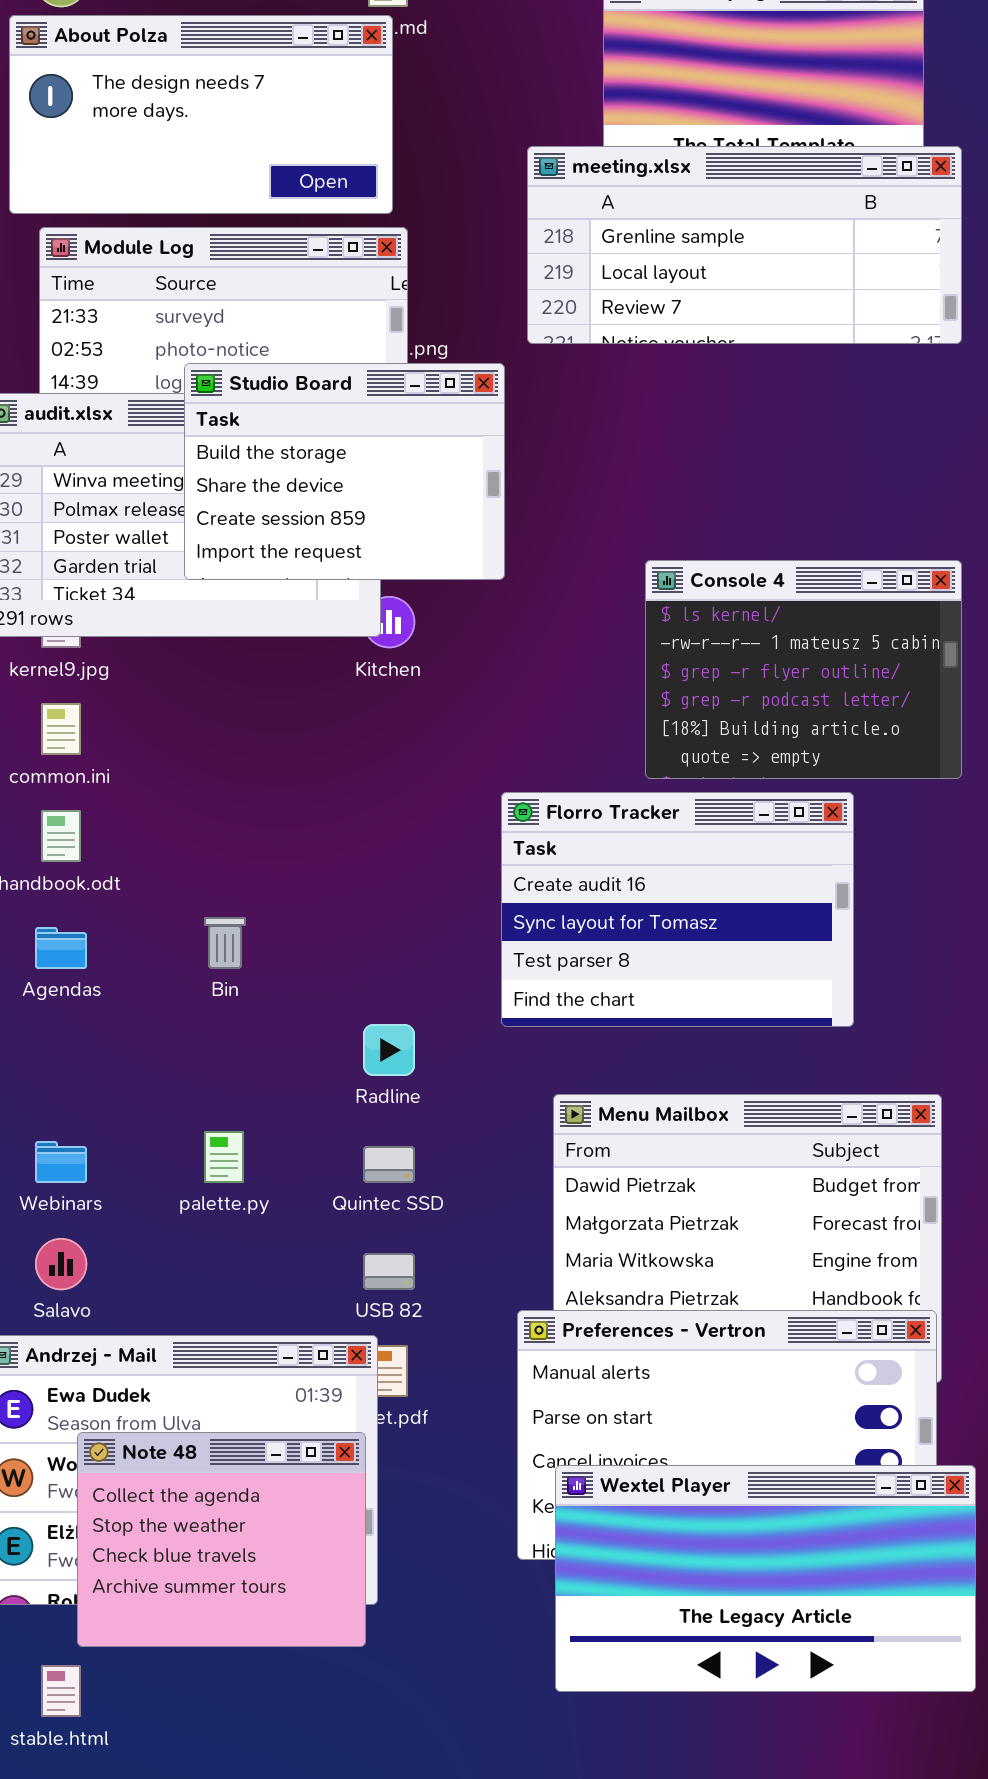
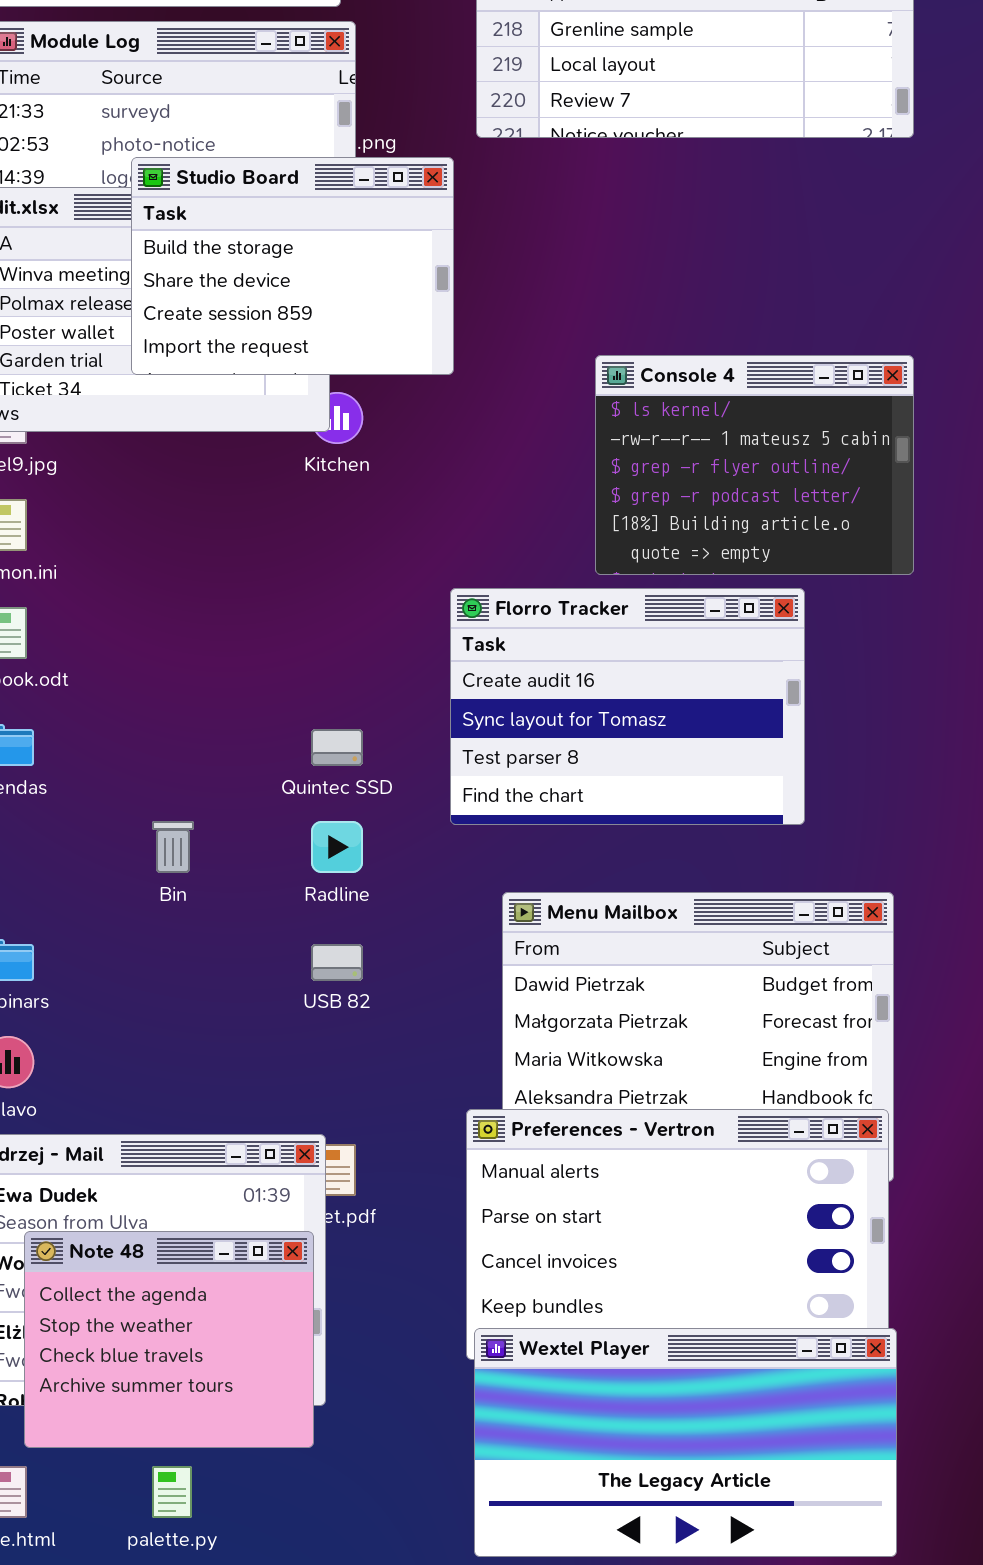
Bin: [204,917,246,969] -> [152,821,194,873], moved
palette.py: [204,1131,244,1183] -> [152,1466,192,1518], moved
Quintec SSD: [363,1146,415,1183] -> [311,729,363,766], moved
USB 82: [363,1253,415,1290] -> [311,944,363,981], moved
Wextel Player: [555,1465,976,1692] -> [474,1328,897,1557], moved

